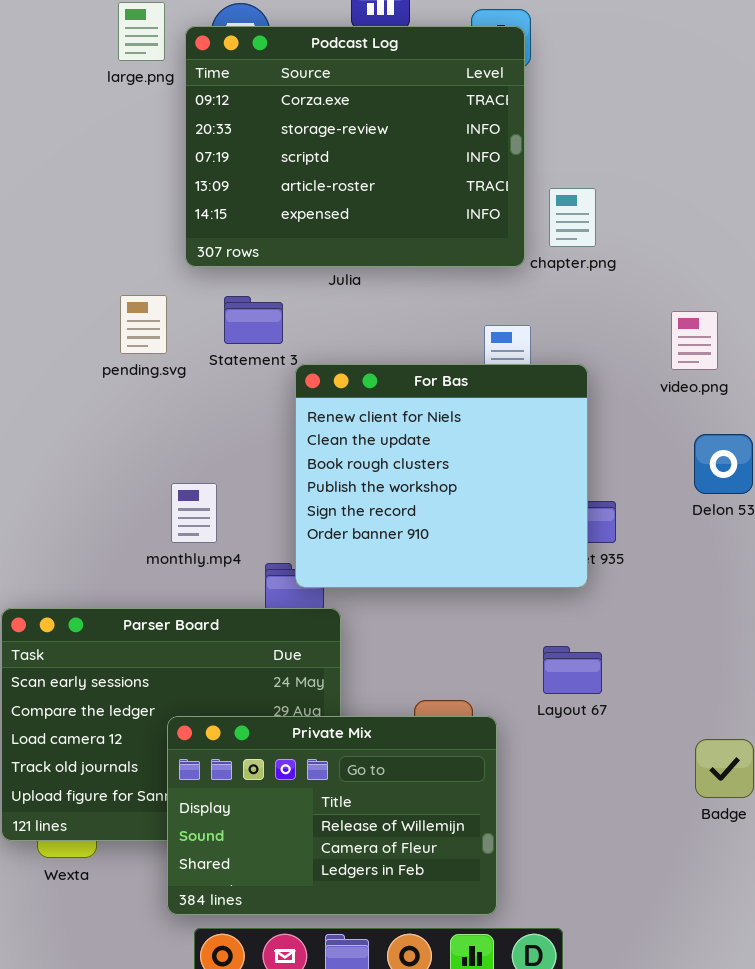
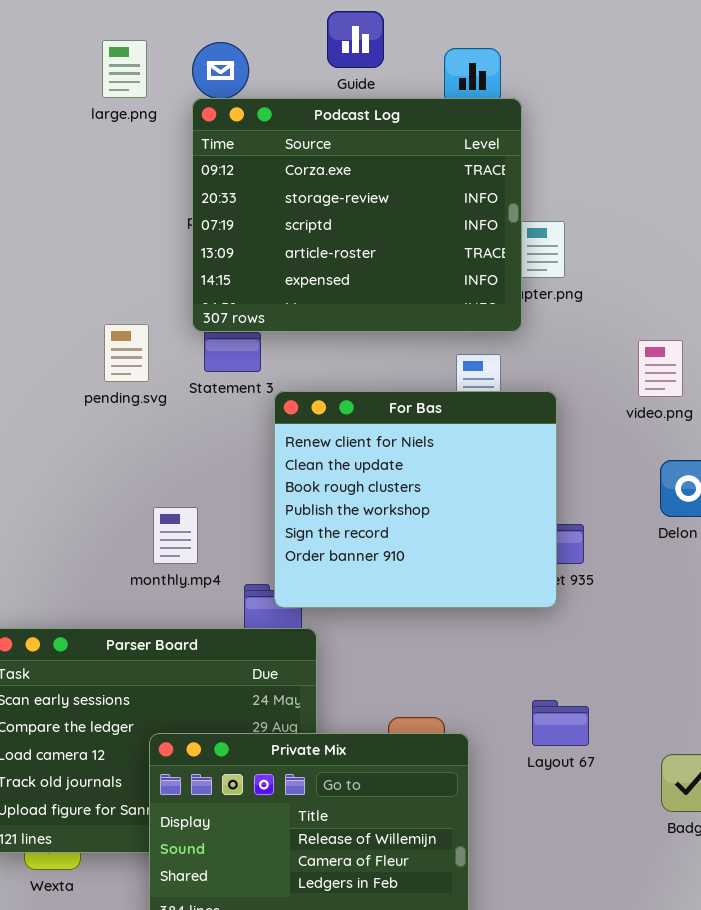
Podcast Log: [185,26,525,267] -> [192,98,522,332], moved
Layout 67: [543,646,602,694] -> [532,700,589,746], moved

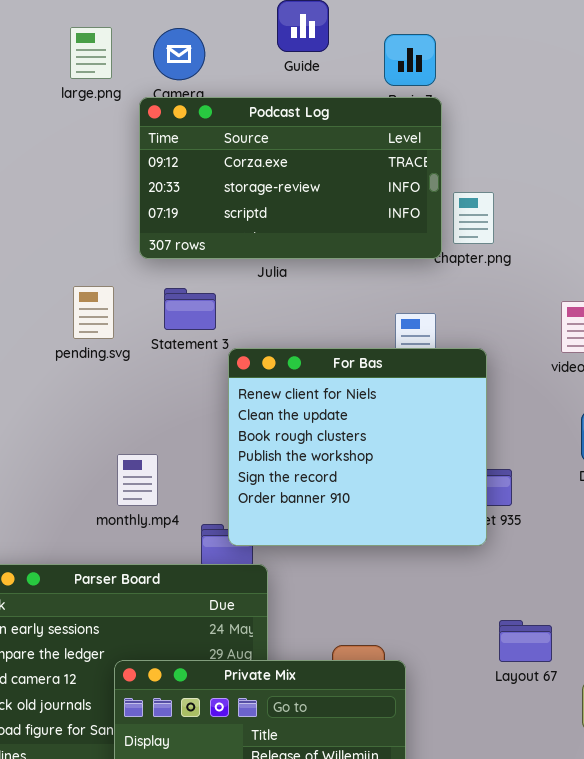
Podcast Log: [192,98,522,332] -> [139,97,442,259], moved, resized
Layout 67: [532,700,589,746] -> [499,620,552,662], moved

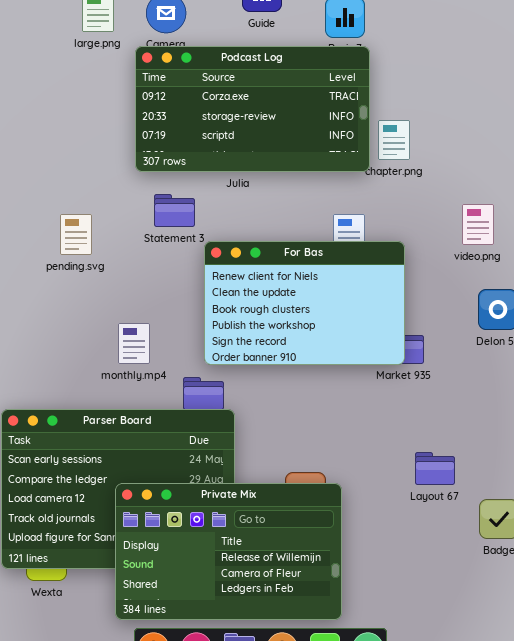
pending.svg: [73,286,114,339] -> [60,214,92,255], moved
For Bas: [228,348,487,546] -> [204,241,405,365], resized

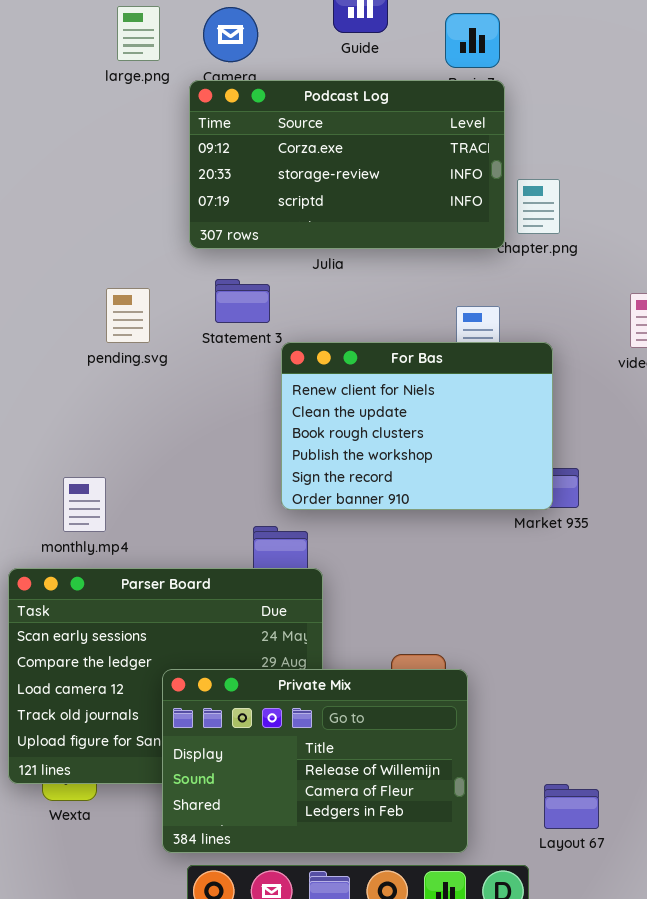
pending.svg: [60,214,92,255] -> [106,288,150,343], moved
monthly.mp4: [118,323,150,364] -> [63,477,106,532], moved
Layout 67: [415,452,455,485] -> [544,784,599,829], moved

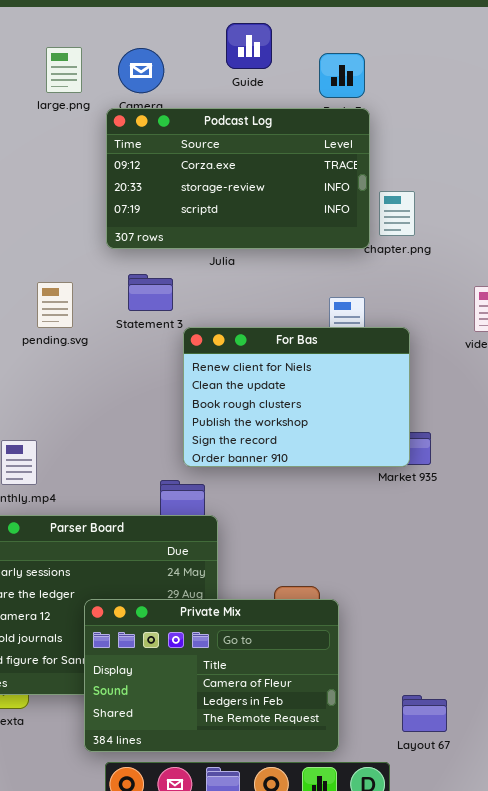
Private Mix: [162,669,468,853] -> [84,599,339,752], scrolled down 1 row

